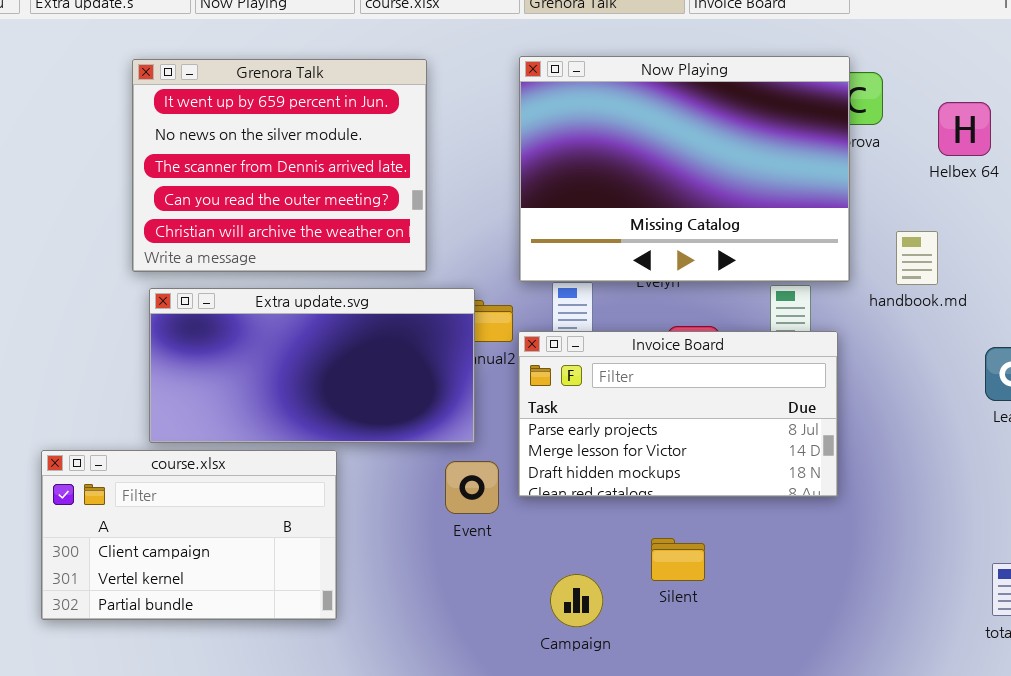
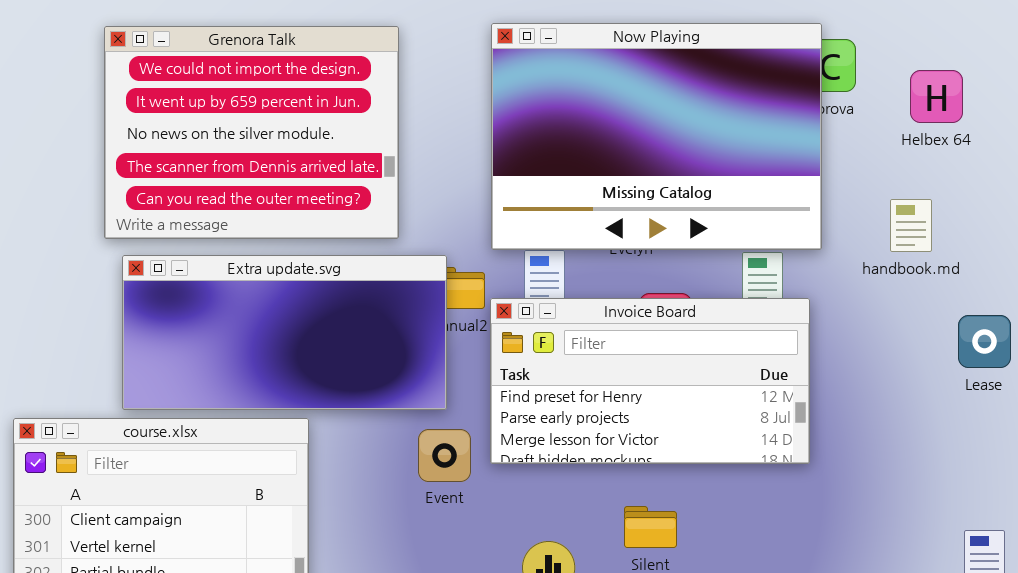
Grenora Talk: [132,59,427,272] -> [104,26,399,239], scrolled up 1 row
handbook.md: [896,231,938,285] -> [890,199,932,252], moved
Invoice Board: [518,331,838,497] -> [490,298,810,464], scrolled up 1 row

